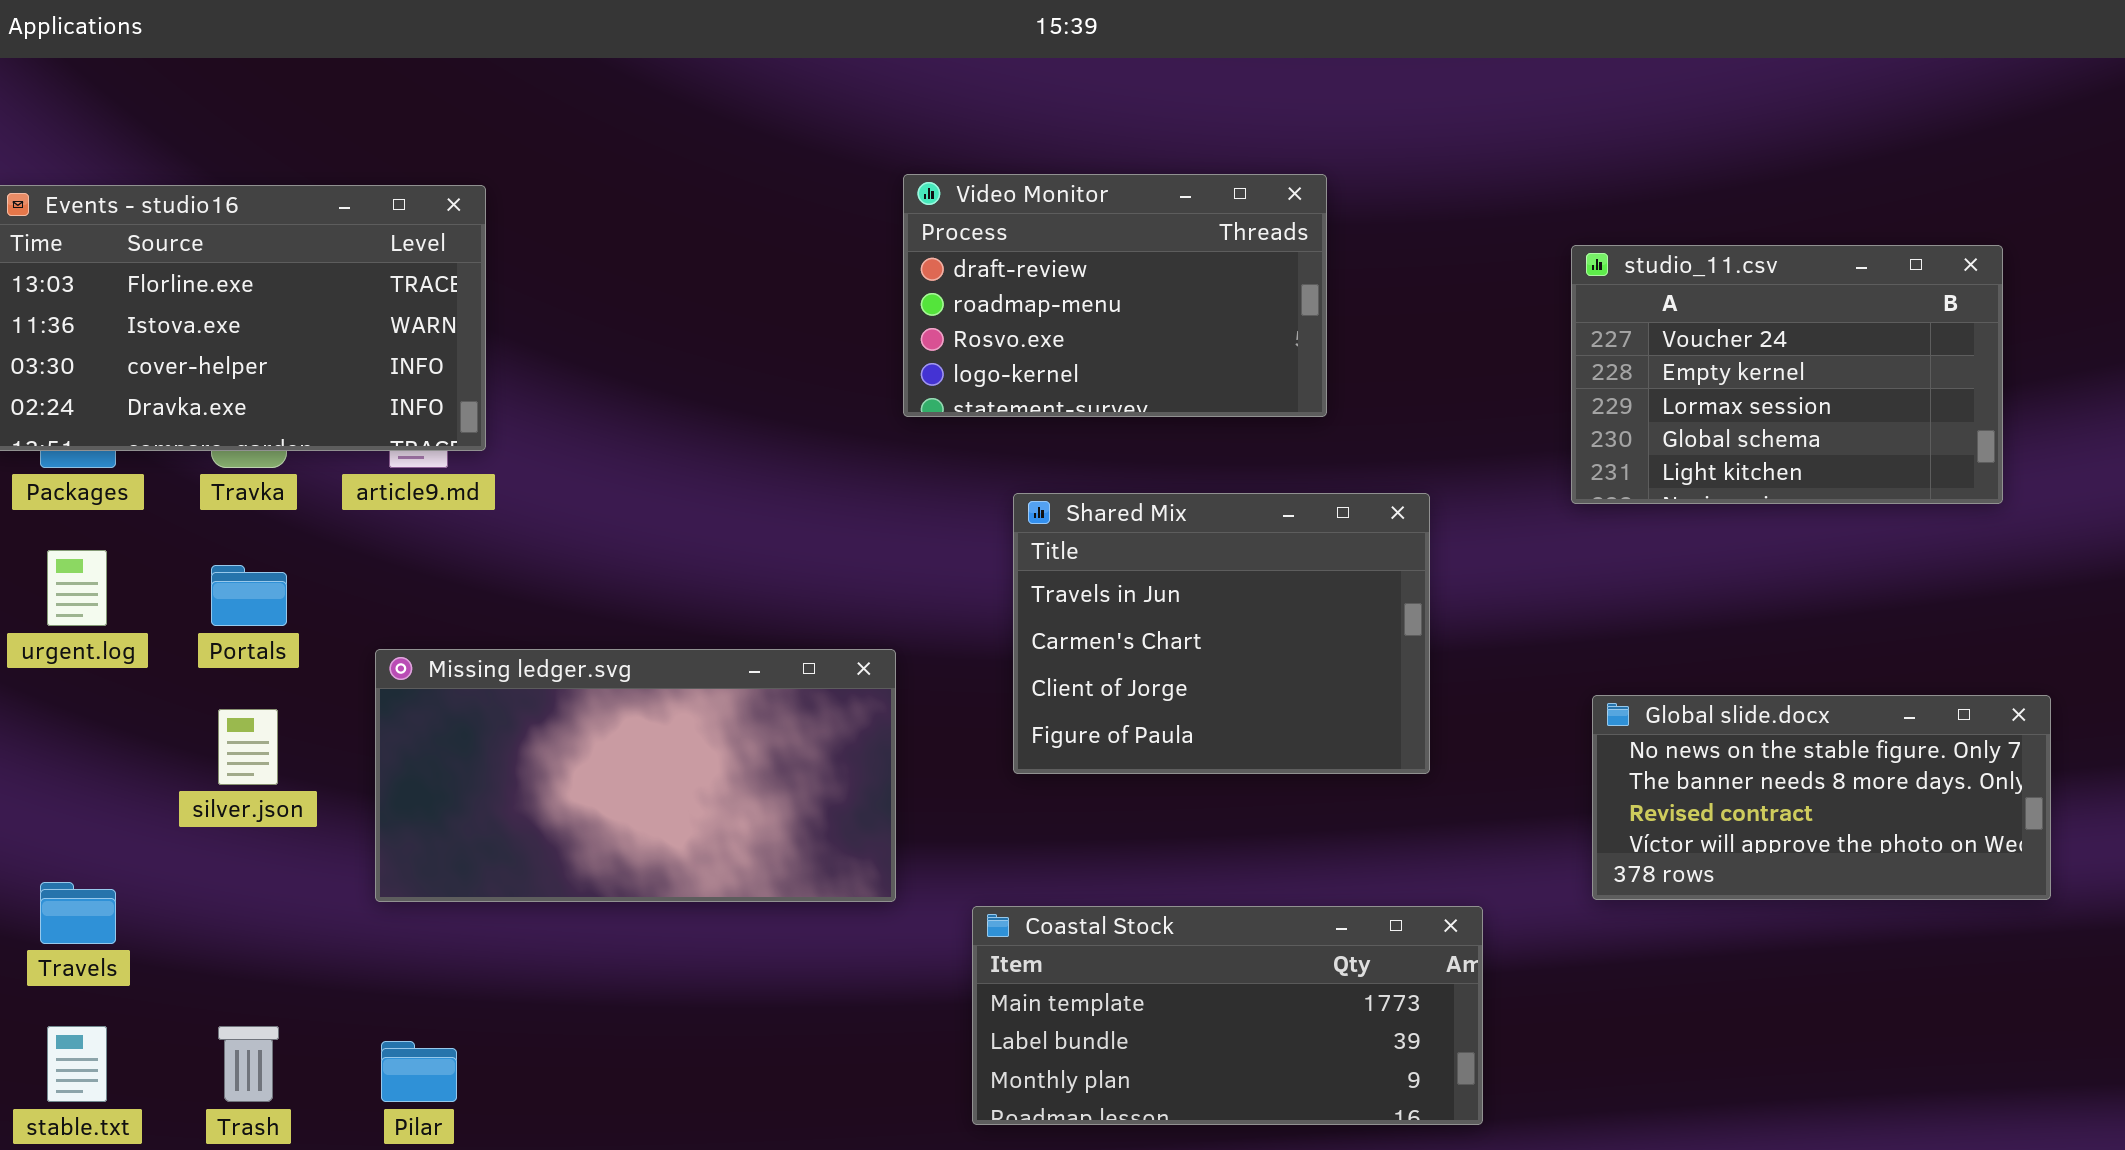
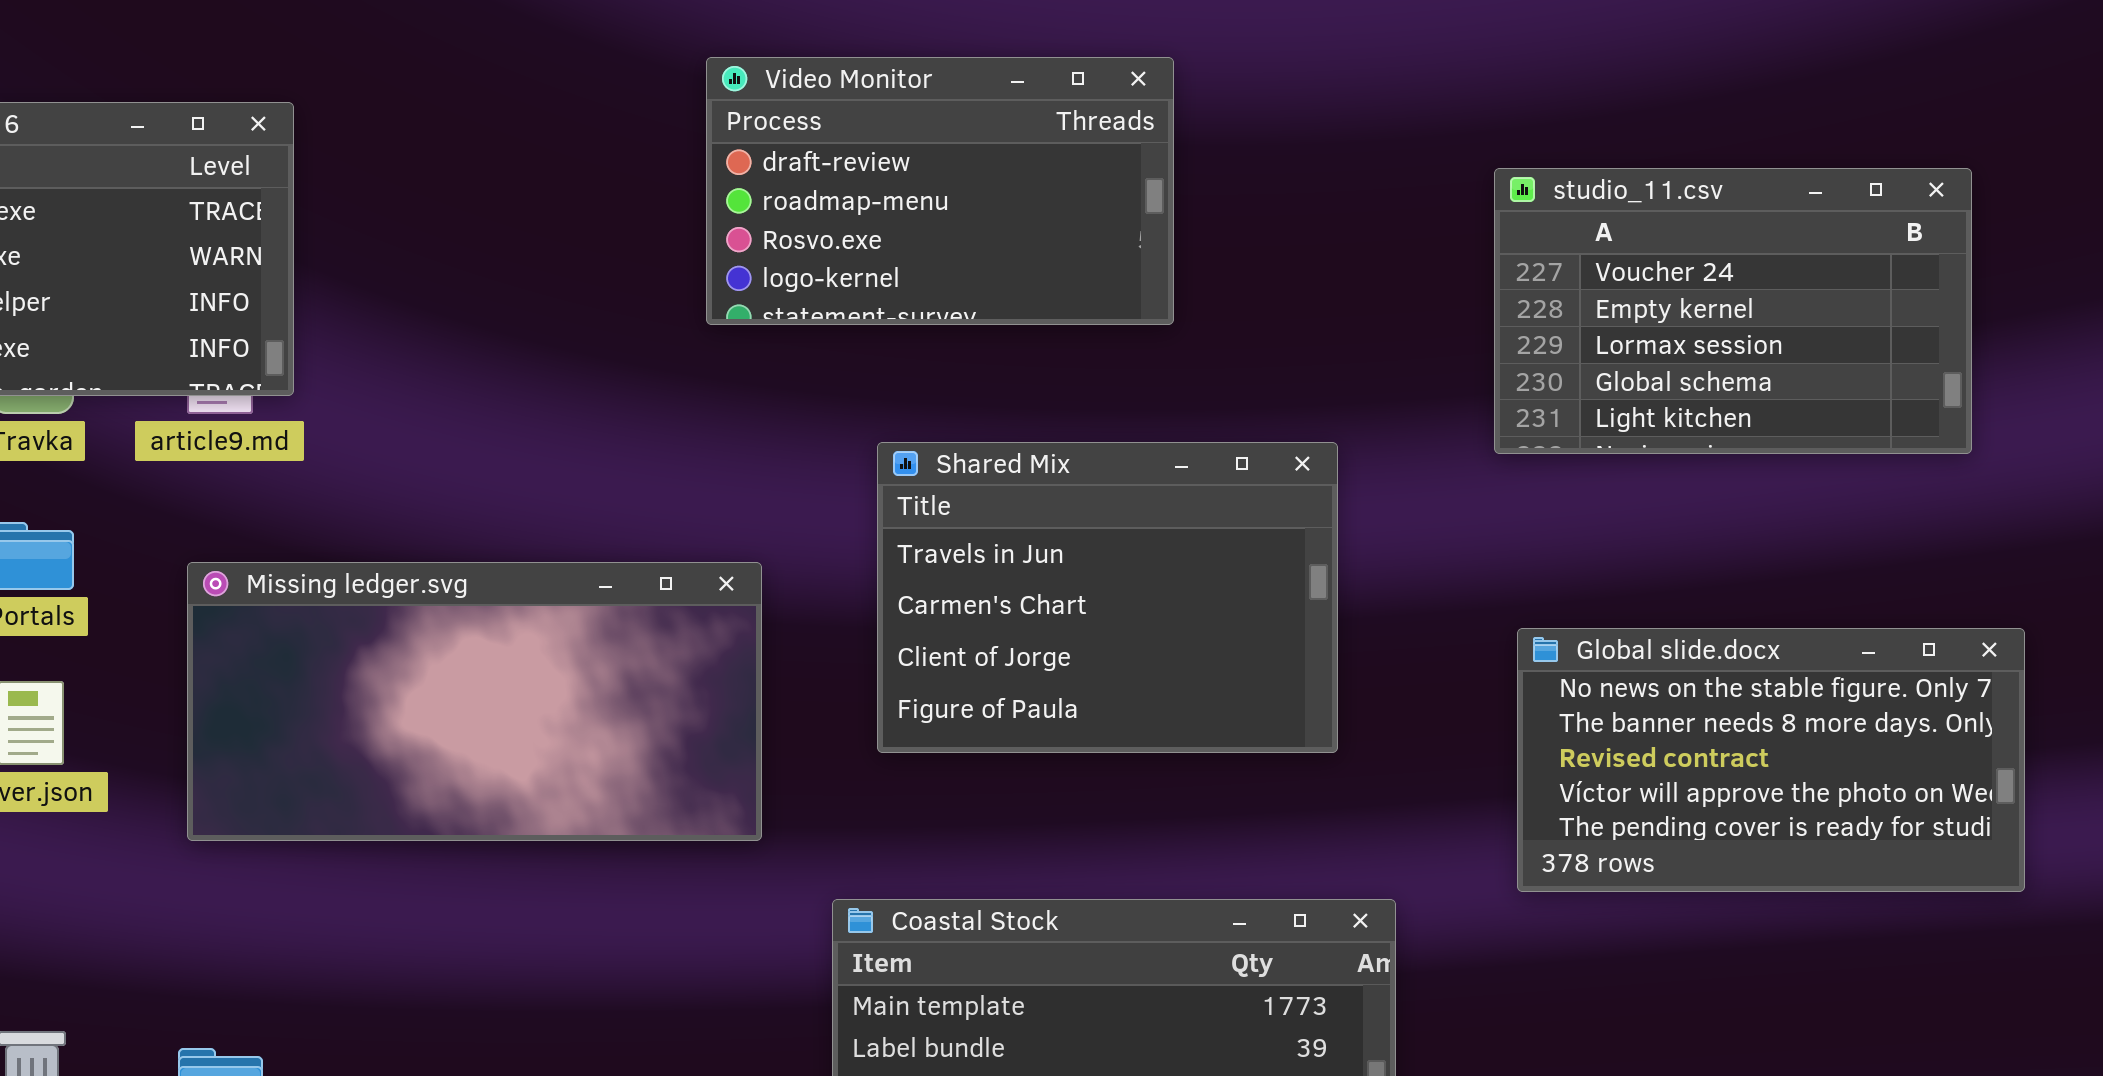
Video Monitor: [903,174,1327,417] -> [706,57,1174,325], moved
Missing ledger.svg: [375,649,896,902] -> [187,562,762,841], moved
Global slide.docx: [1592,695,2051,900] -> [1517,628,2025,892], resized

